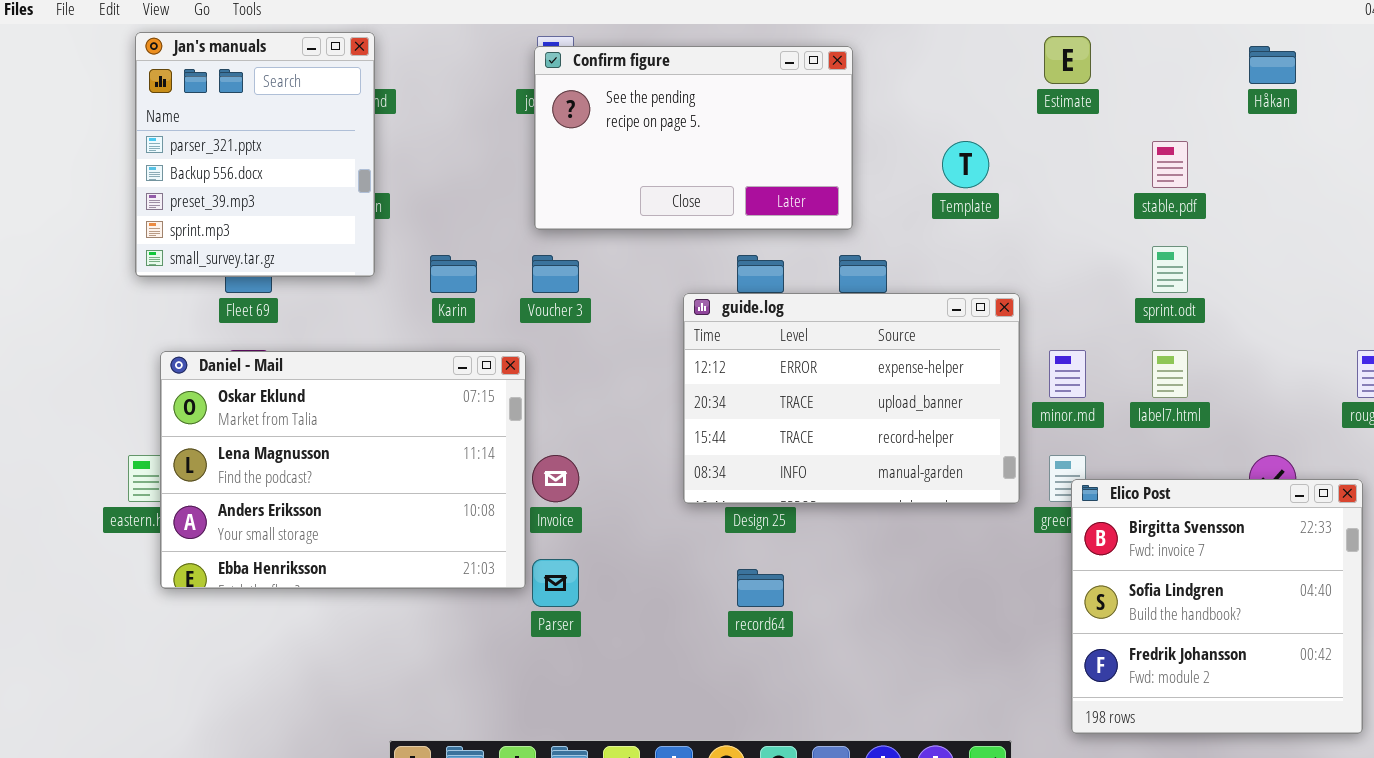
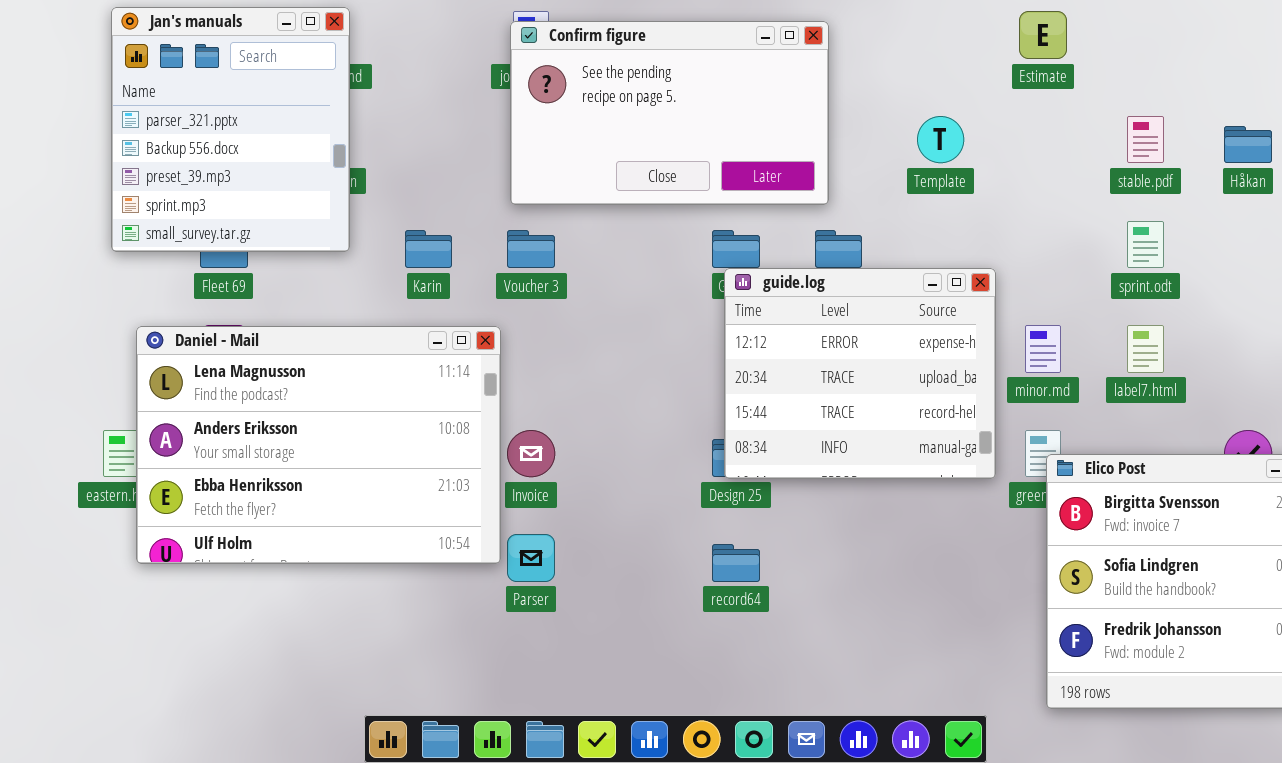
Håkan: [1249,46,1296,84] -> [1224,126,1272,163], moved
guide.log: [683,293,1020,504] -> [724,268,996,479], resized
Daniel - Mail: [160,351,526,589] -> [136,326,501,564], scrolled down 1 row

